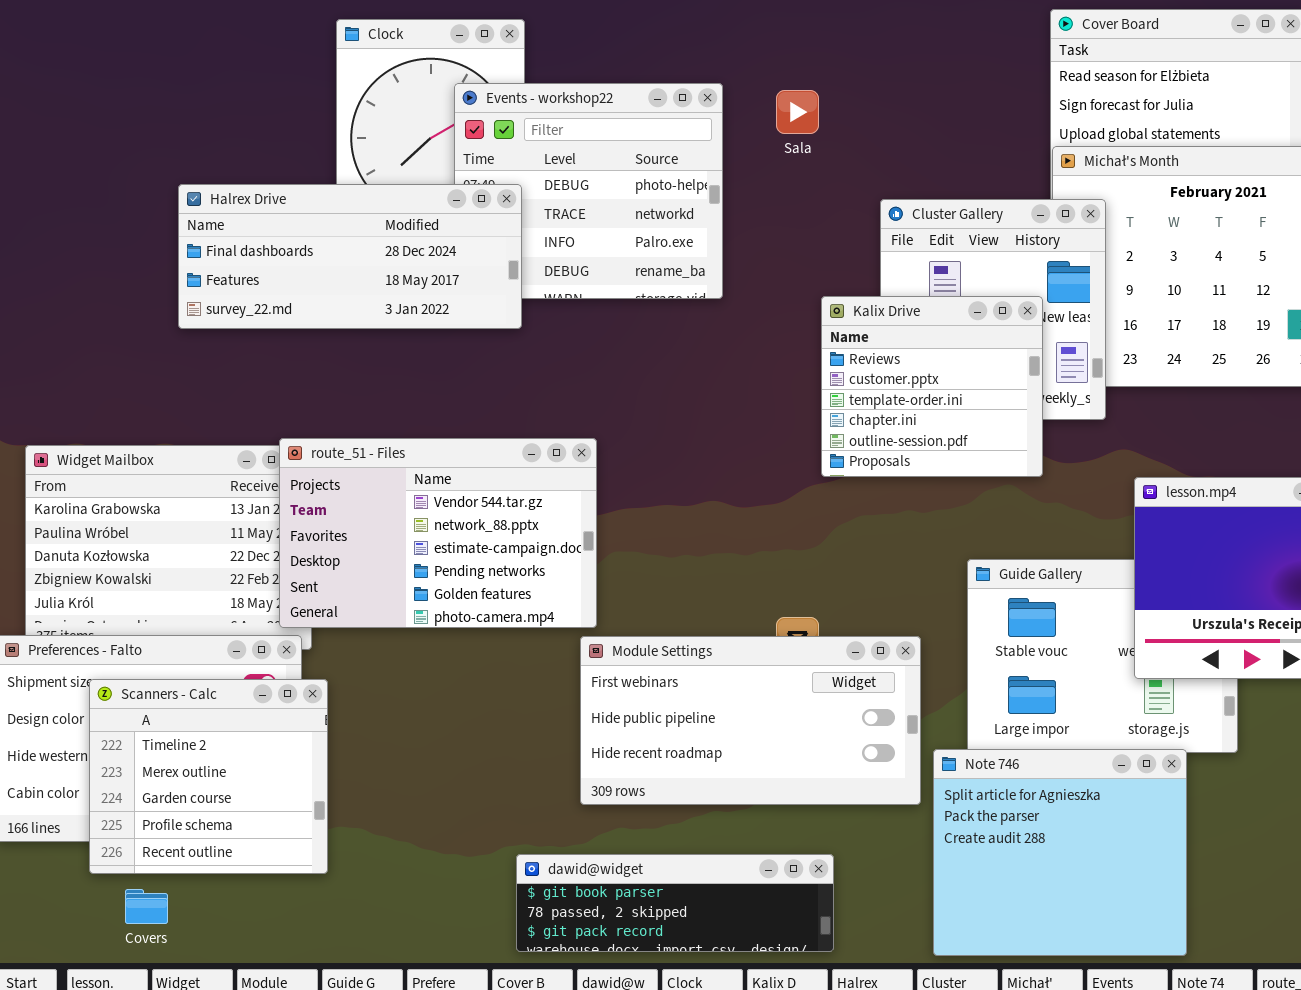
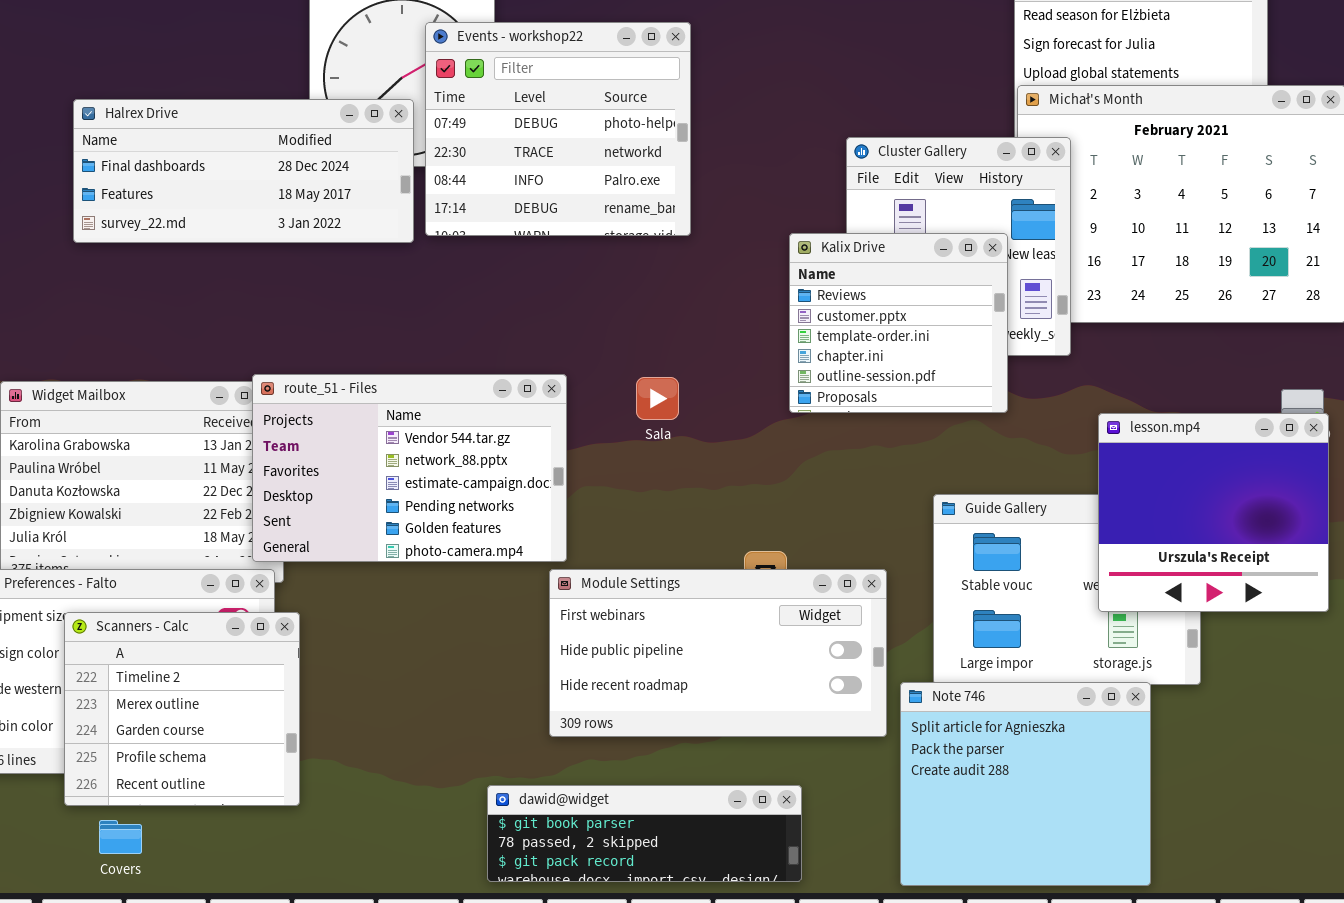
Sala: [776,90,819,134] -> [636,377,679,420], moved
Halrex Drive: [178,184,522,329] -> [73,99,414,243], moved

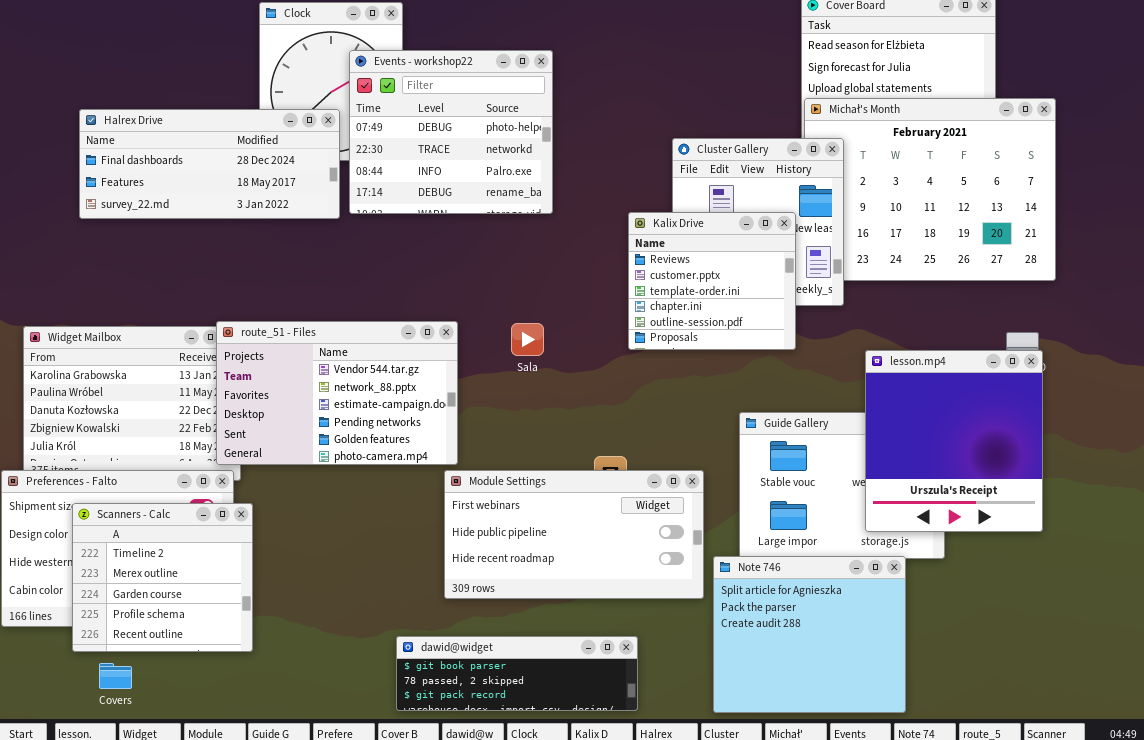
lesson.mp4: [1098,413,1329,612] -> [865,350,1043,532], resized

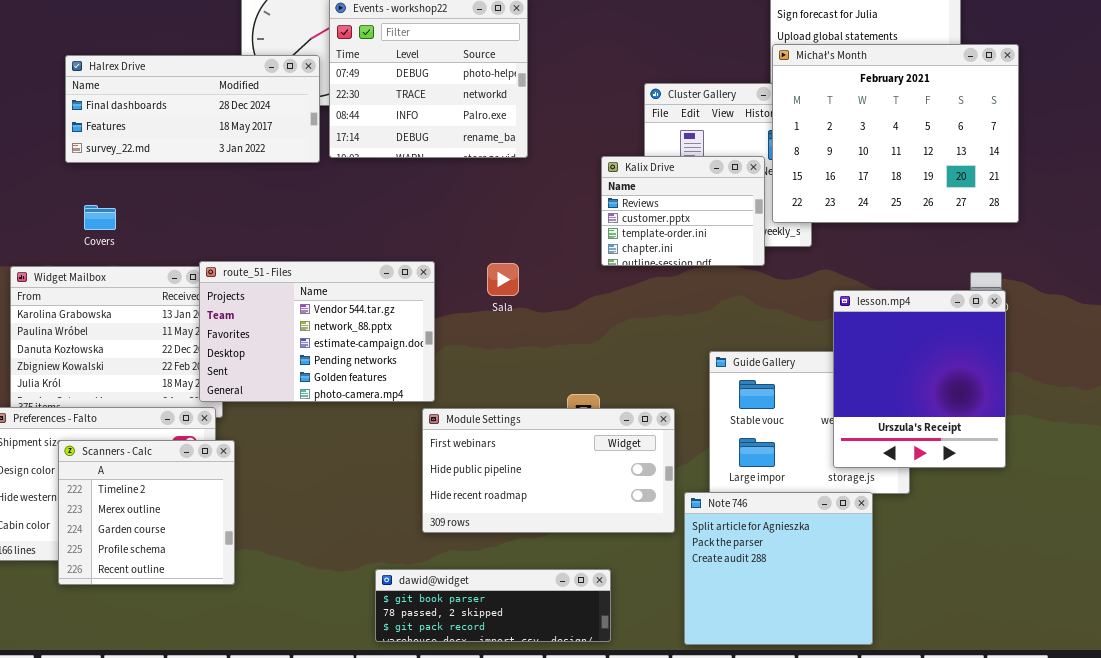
Michał's Month: [804,98,1056,281] -> [772,44,1019,223], raised
Kalix Drive: [628,212,796,350] -> [601,156,765,266], resized
Covers: [99,663,132,689] -> [84,205,116,230], moved

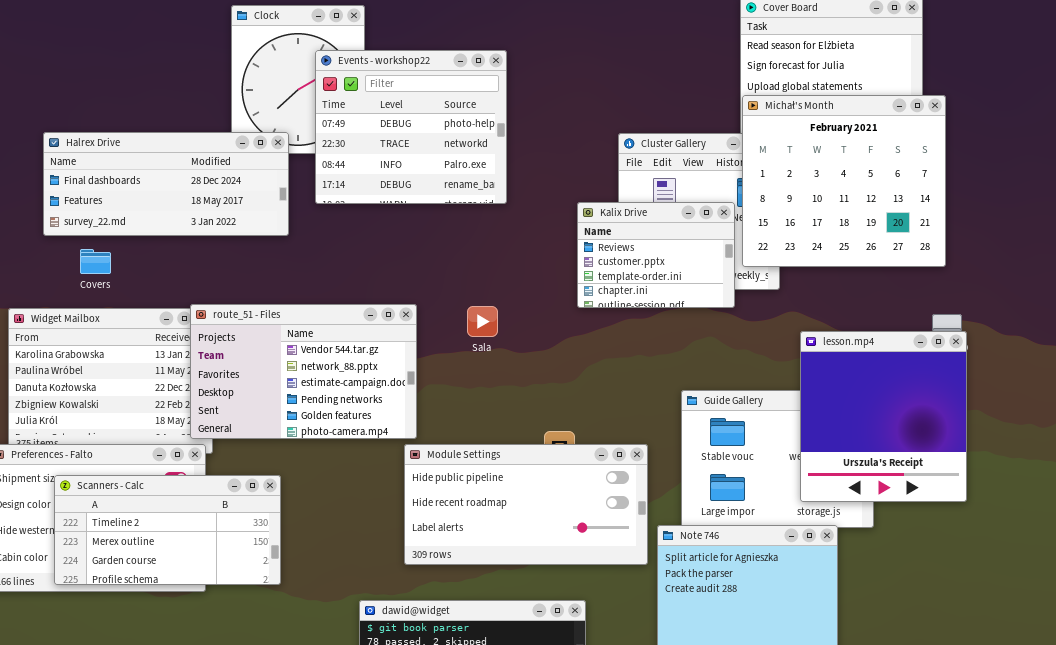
Michał's Month: [772,44,1019,223] -> [742,95,946,267], resized
Halrex Drive: [65,55,320,163] -> [43,132,289,236], moved
Module Settings: [422,408,675,533] -> [404,444,648,565], scrolled down 1 row
Scanners - Calc: [58,440,235,585] -> [54,475,281,585], resized

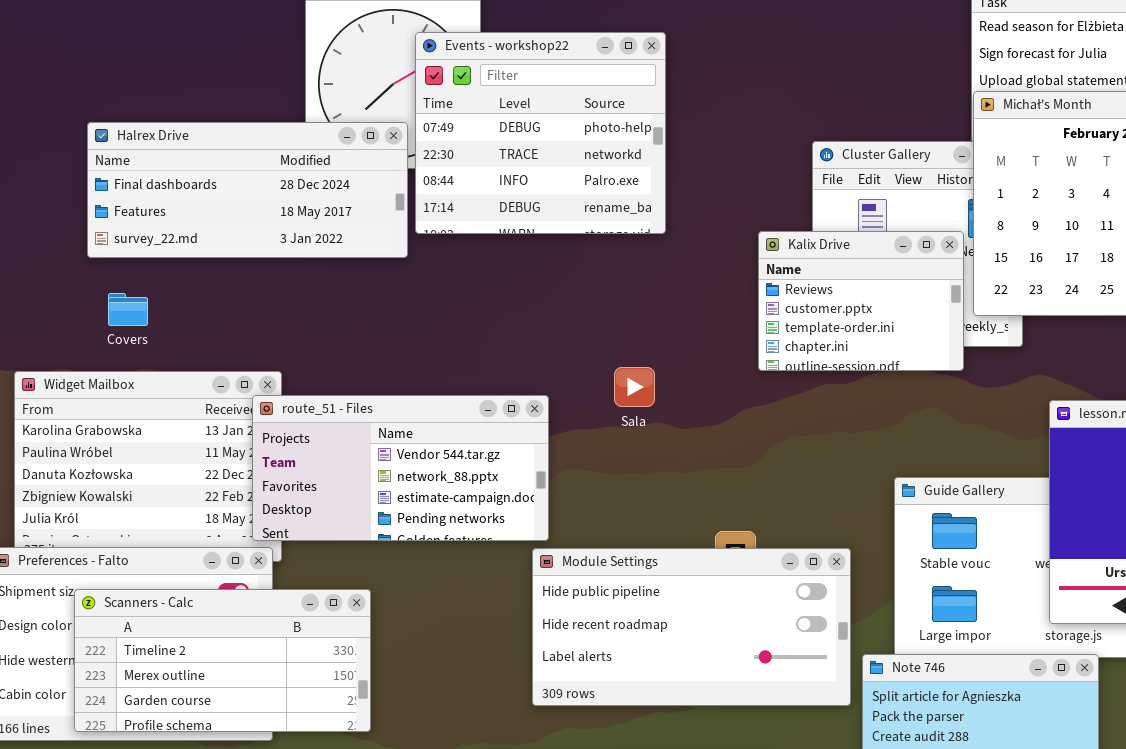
Halrex Drive: [43,132,289,236] -> [87,122,408,258], moved
route_51 - Files: [190,304,417,439] -> [252,395,549,541], resized

